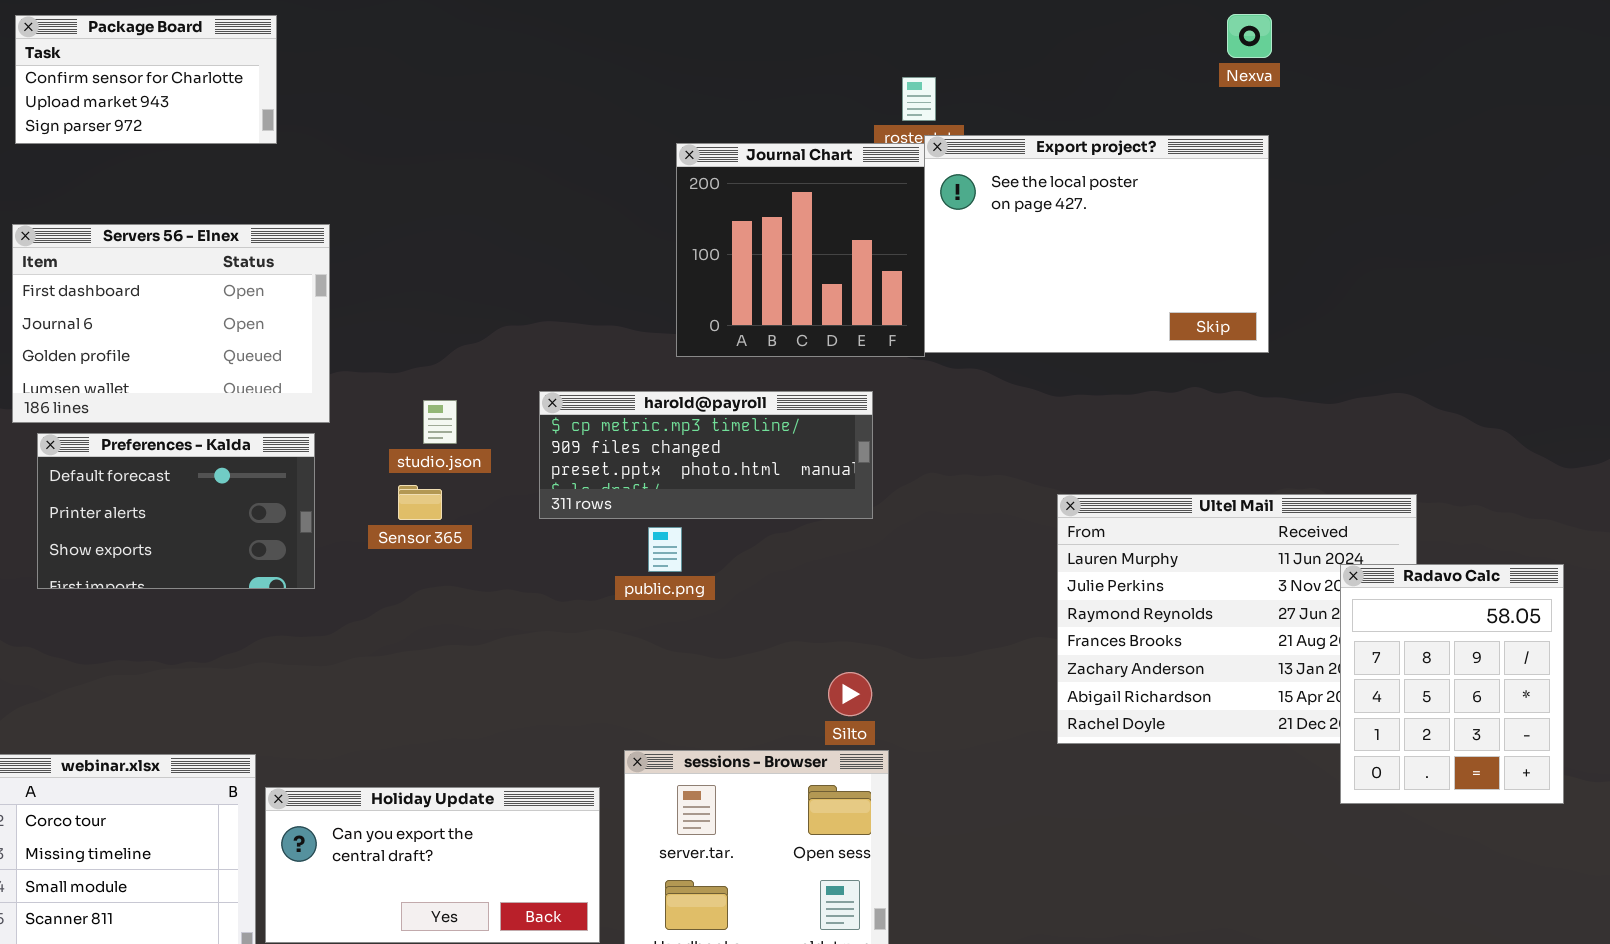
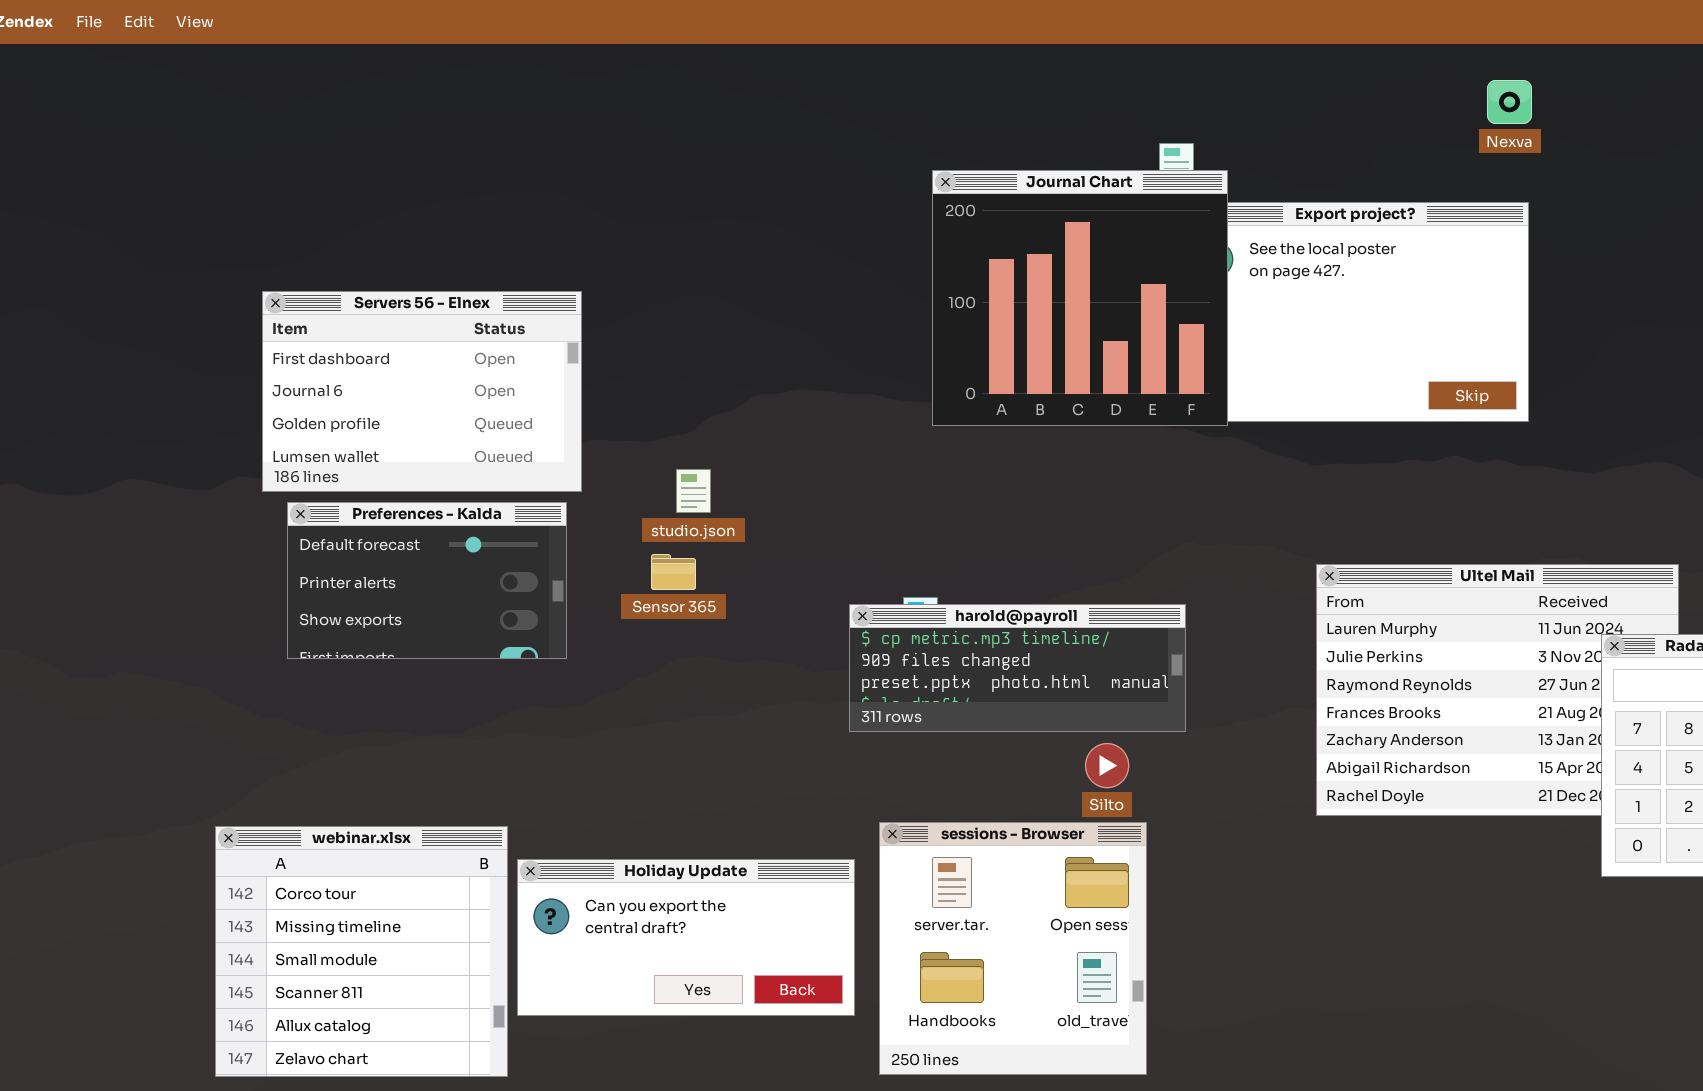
Package Board: [15,15,277,144] -> none, closed
Journal Chart: [676,143,925,357] -> [932,170,1228,426], resized
harold@payroll: [539,391,873,519] -> [849,604,1186,732], moved

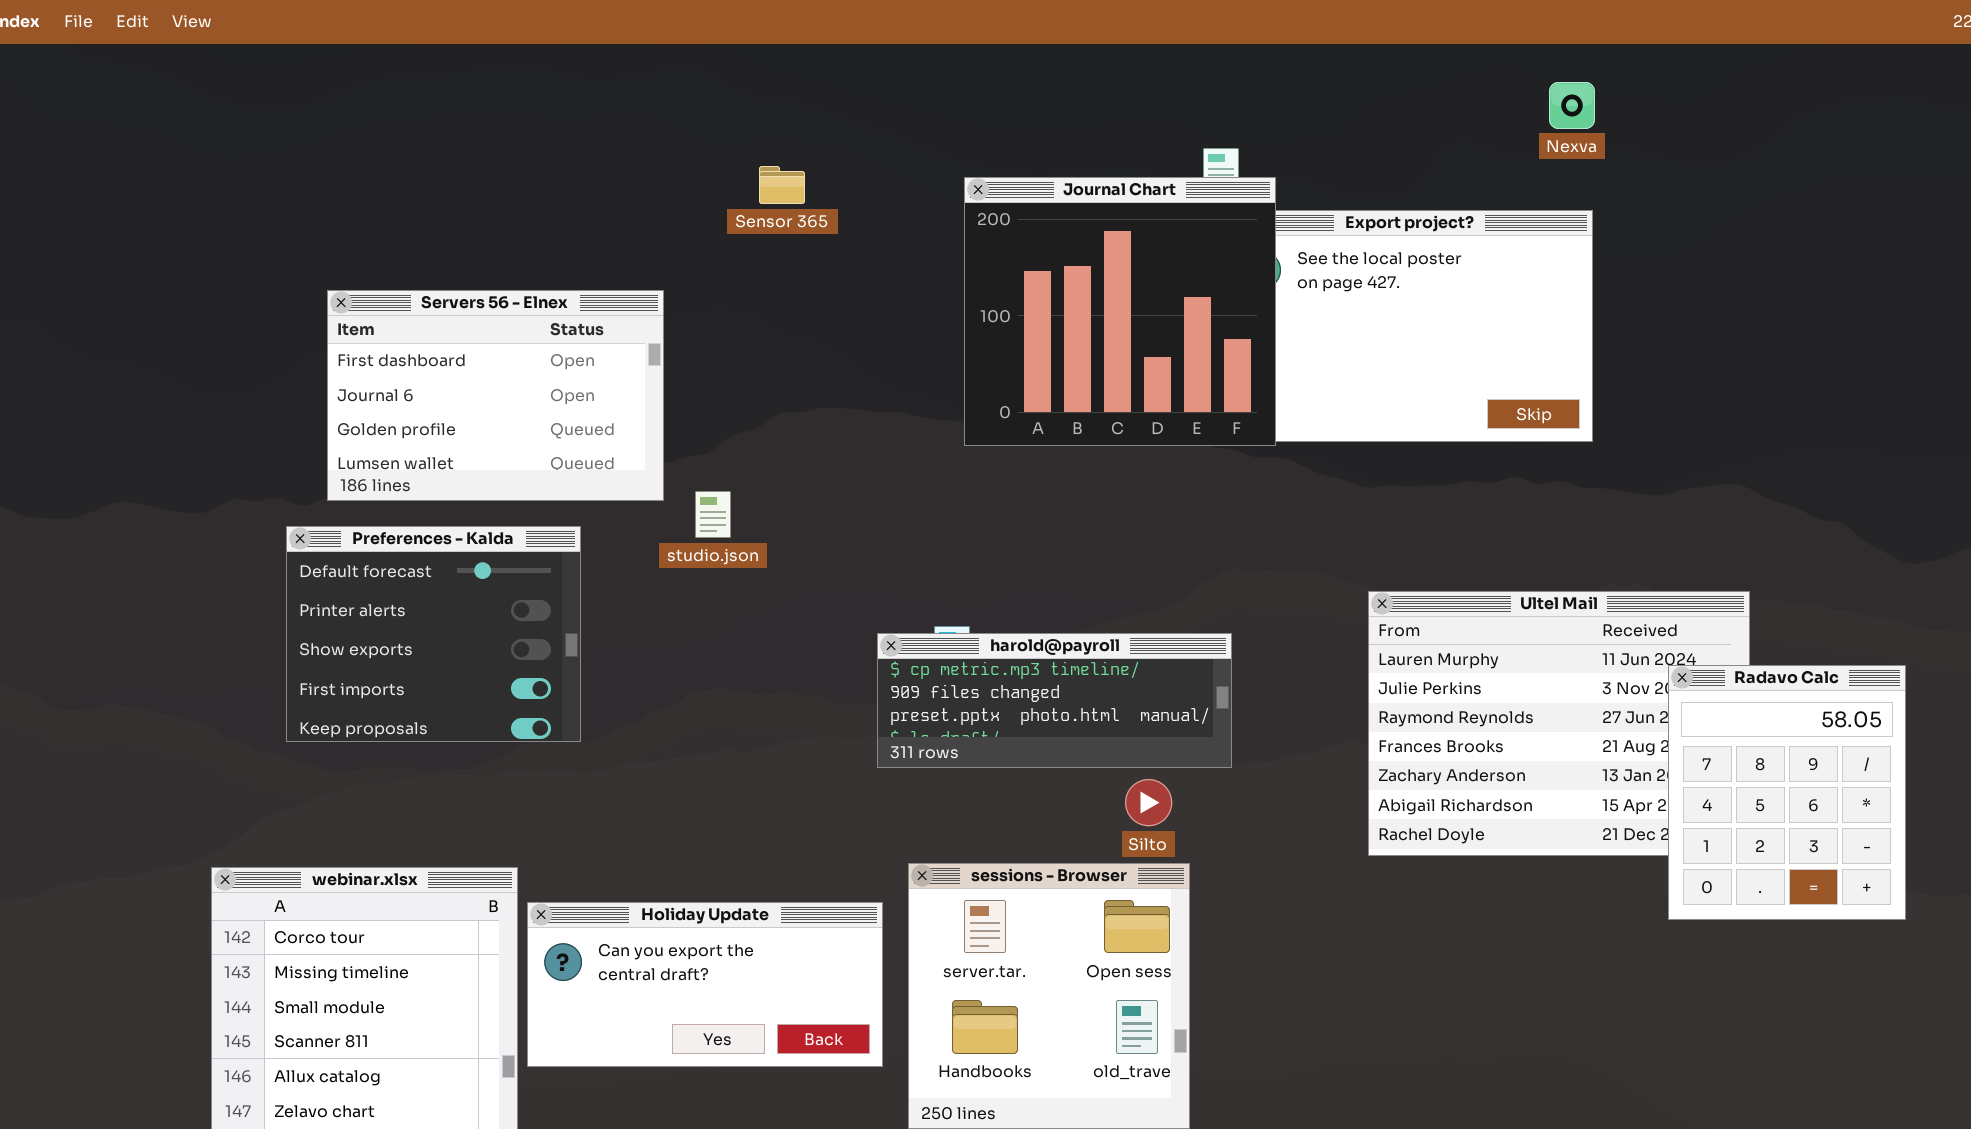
Servers 56 - Elnex: [262,291,582,492] -> [327,290,664,501], moved
Preferences - Kalda: [287,502,567,659] -> [286,526,581,742], resized
Sensor 365: [651,554,696,590] -> [759,166,805,204], moved

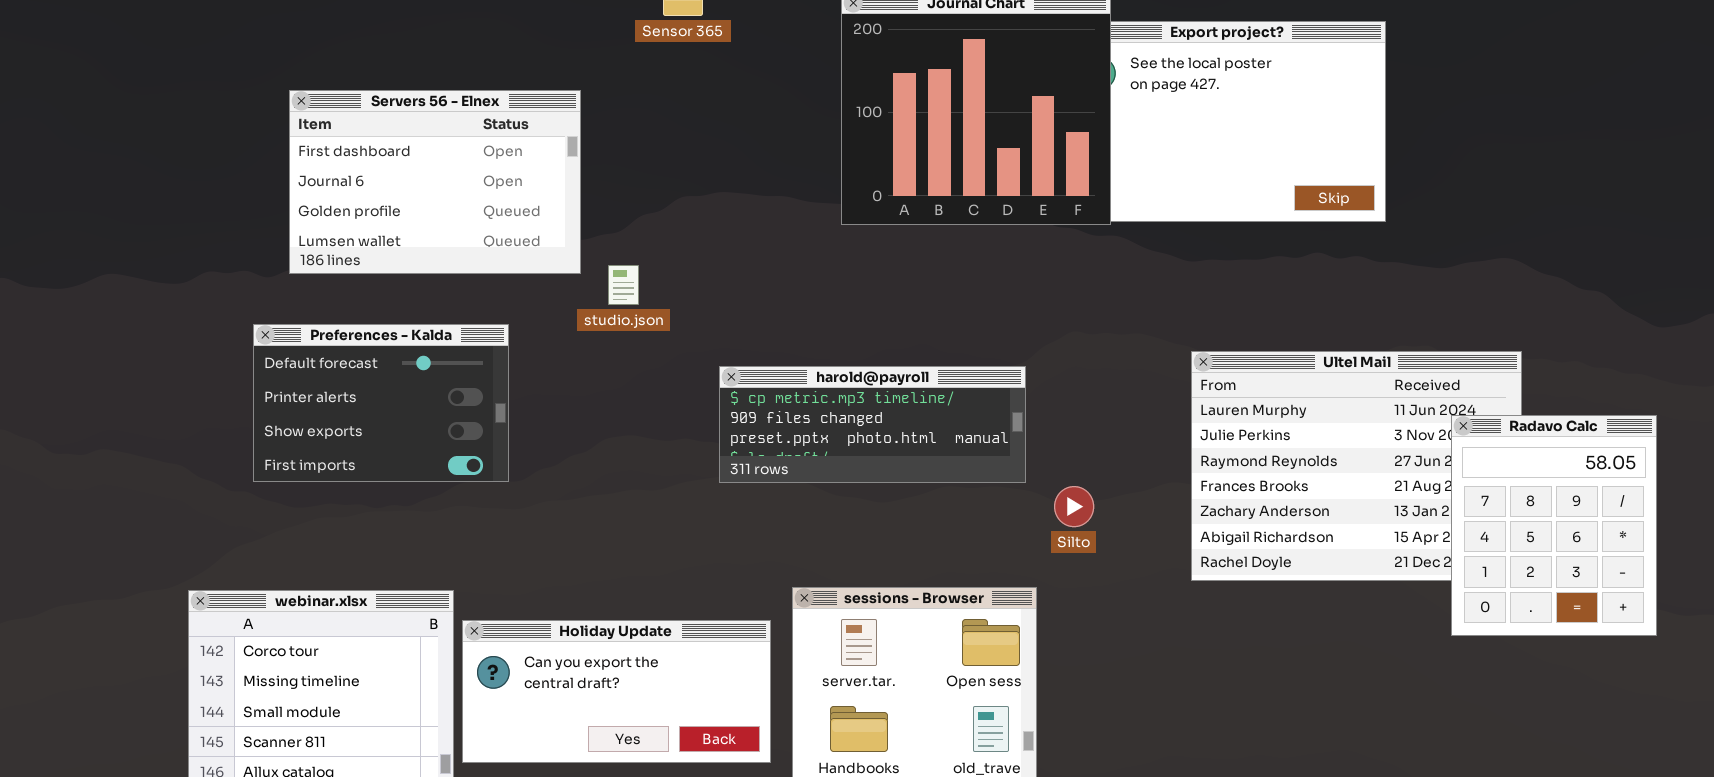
Preferences - Kalda: [286,526,581,742] -> [253,324,509,482], resized
harold@payroll: [877,633,1232,768] -> [719,366,1026,483], moved
Silto: [1125,779,1172,826] -> [1054,486,1094,527], moved

